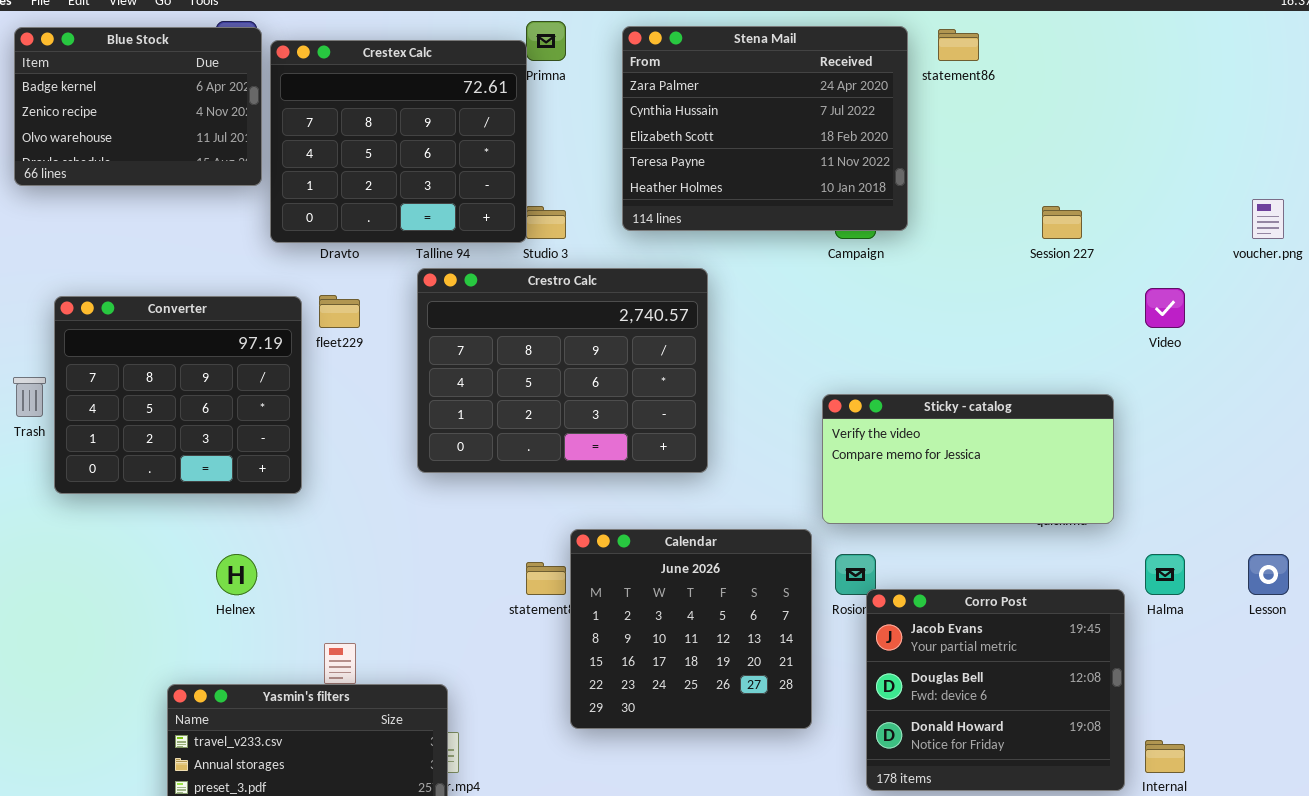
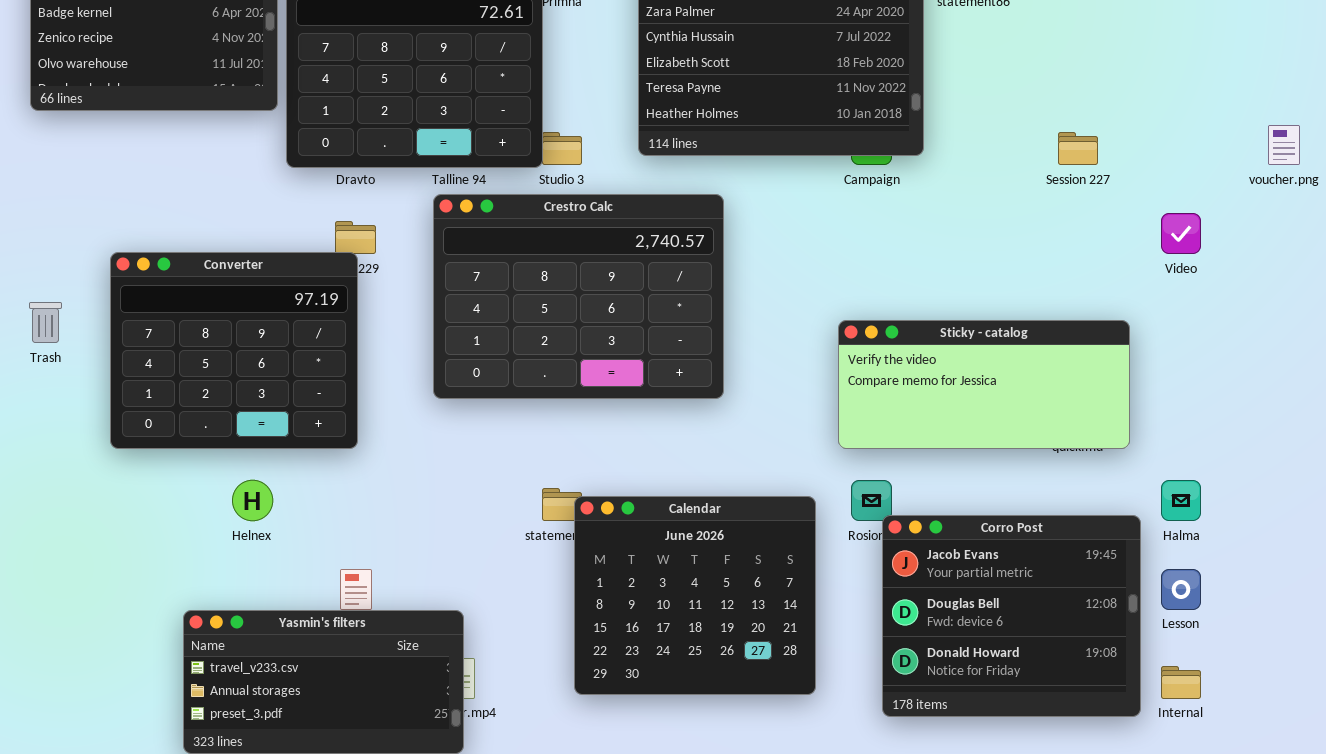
Converter: [54,296,302,494] -> [110,252,358,449], moved
Calendar: [570,529,812,729] -> [574,496,816,695], moved
Lesson: [1248,554,1289,595] -> [1161,569,1201,610], moved

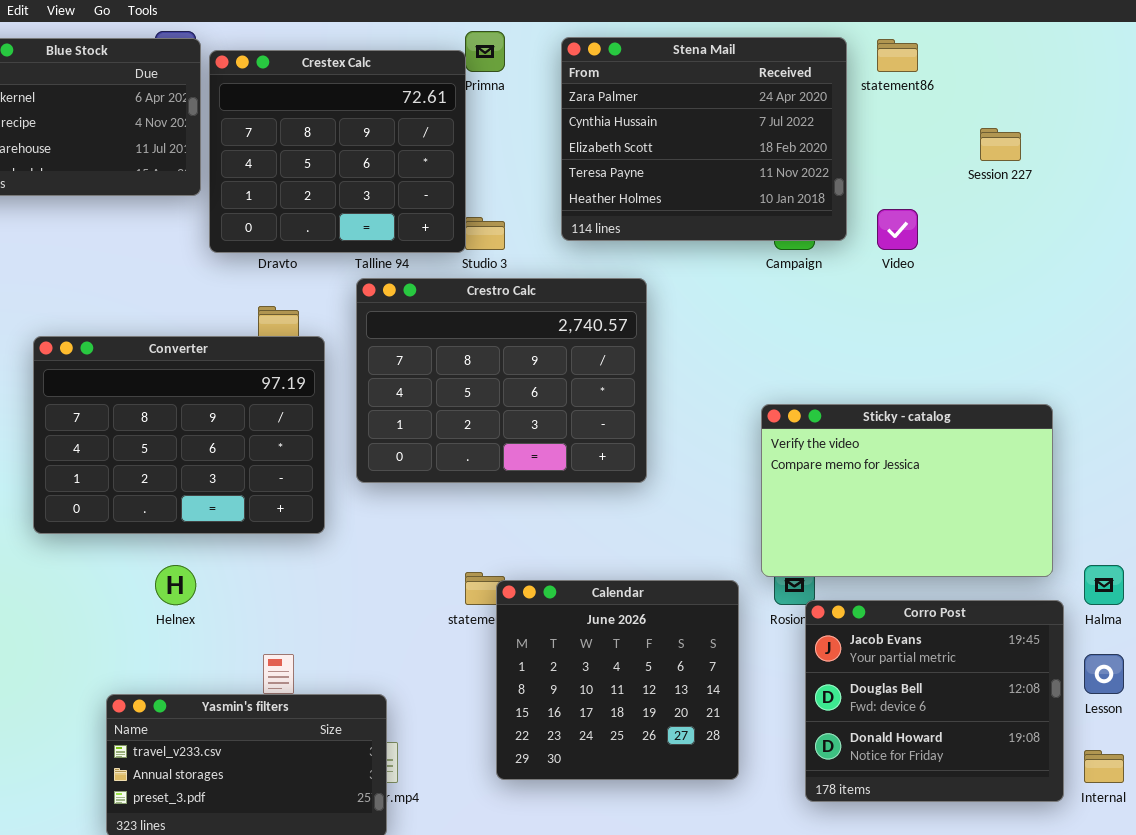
Session 227: [1058,132,1098,165] -> [980,128,1021,161], moved
Video: [1161,213,1201,254] -> [877,209,918,250], moved
Converter: [110,252,358,449] -> [33,336,325,534], resized
Sticky - catalog: [838,320,1130,449] -> [761,404,1053,577], resized

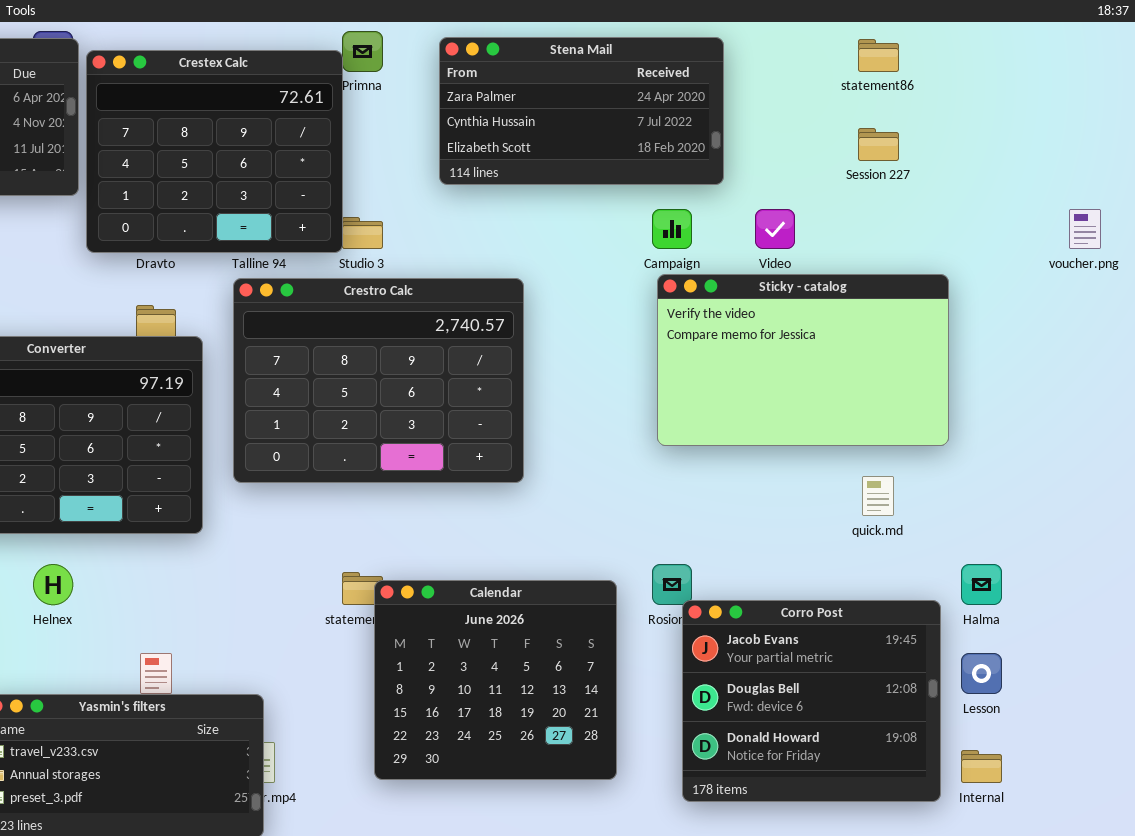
Stena Mail: [561,37,847,241] -> [439,37,724,185], resized
statement86: [877,39,918,72] -> [858,39,899,72], moved
Sticky - catalog: [761,404,1053,577] -> [657,274,949,446], moved

